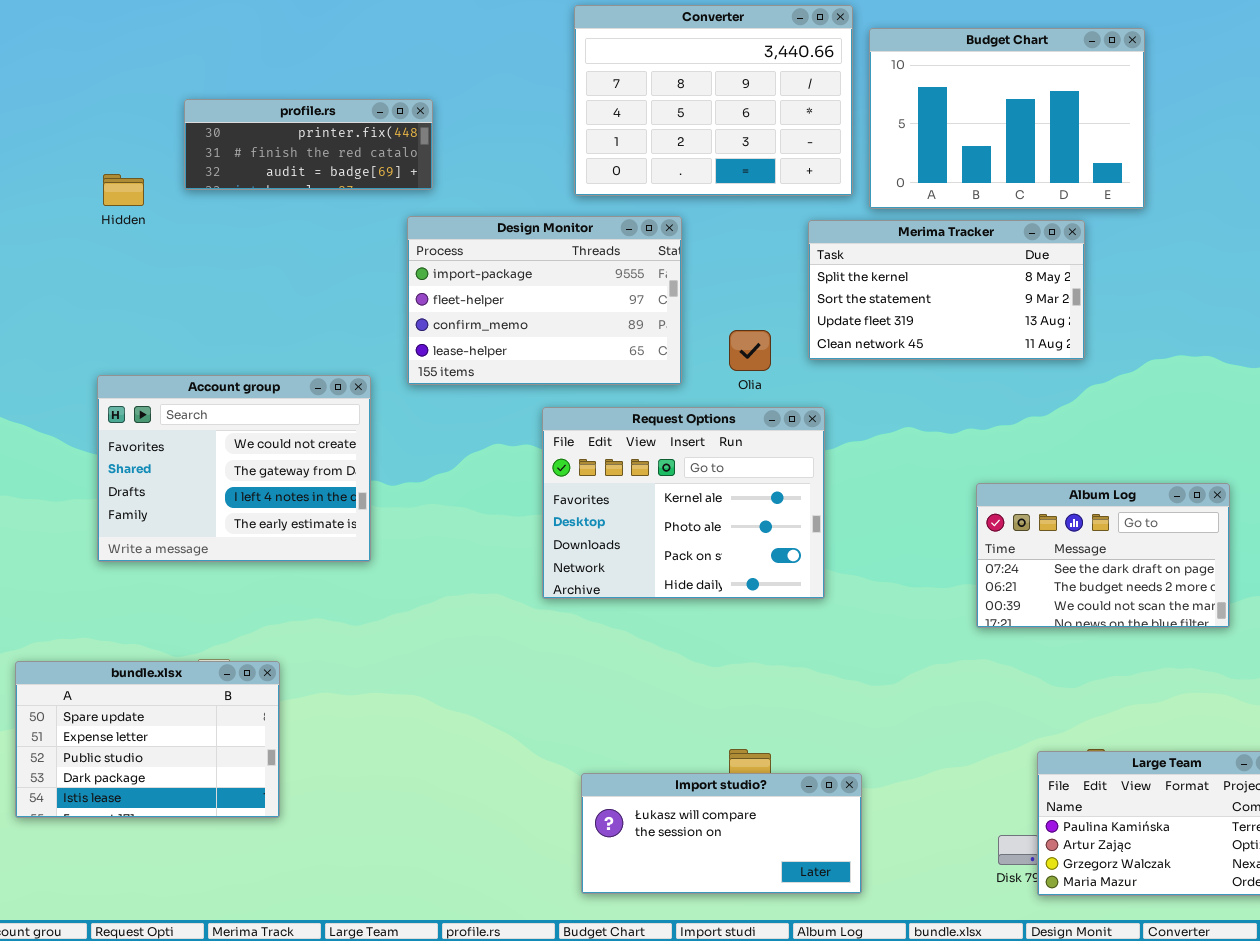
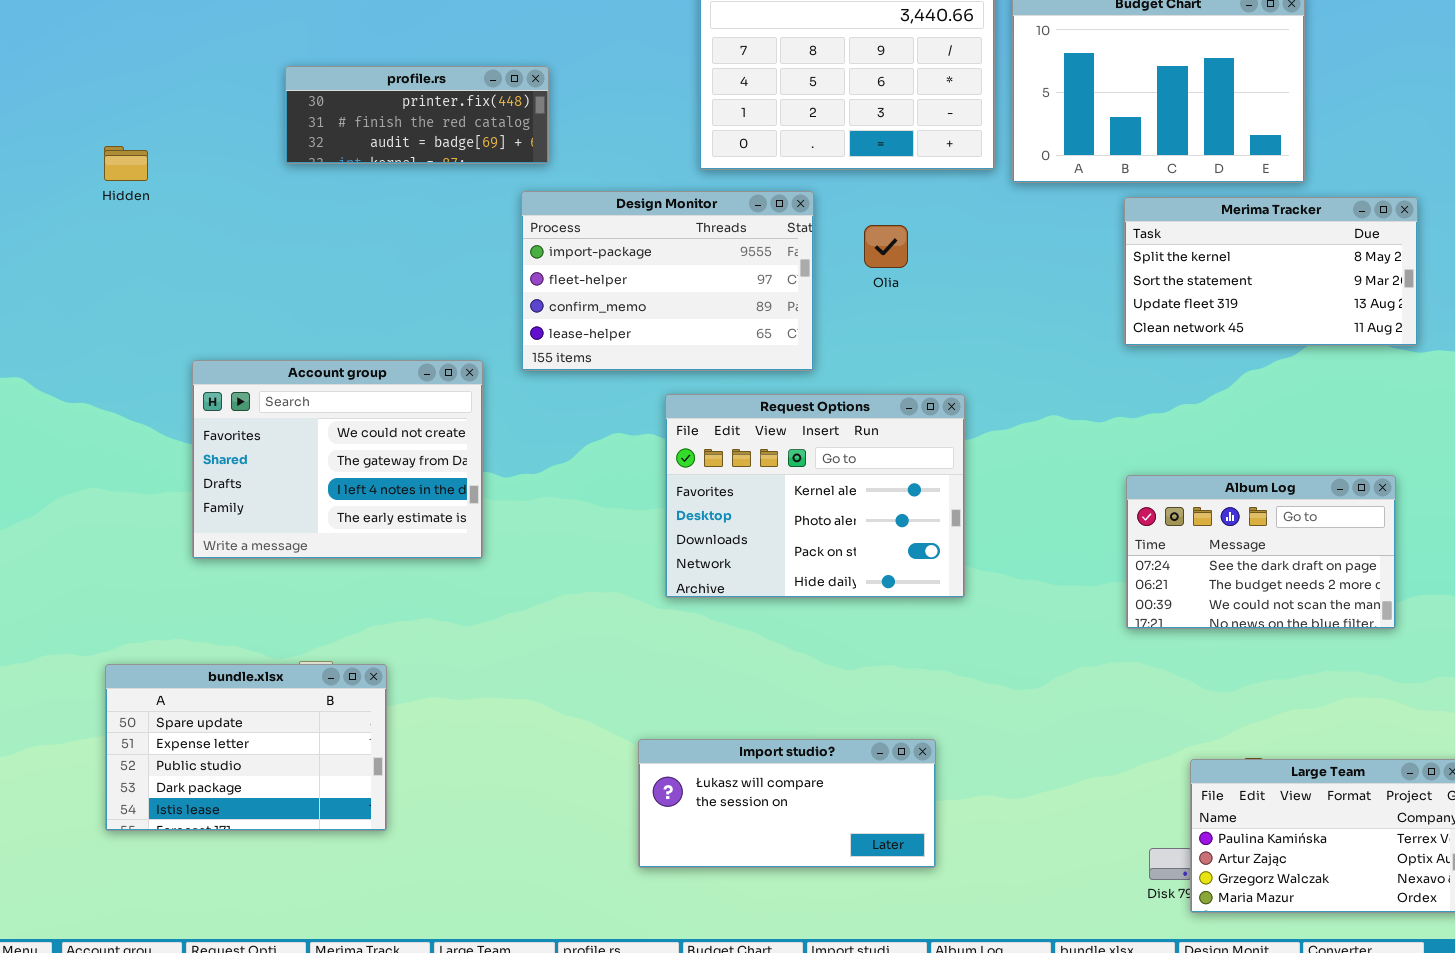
Hidden: [103,174,144,206] -> [104,146,148,181], moved
Merima Tracker: [808,220,1085,360] -> [1124,197,1418,346], moved
Olia: [729,330,771,371] -> [864,225,908,268], moved
Import studio?: [581,773,862,894] -> [638,739,936,868], moved

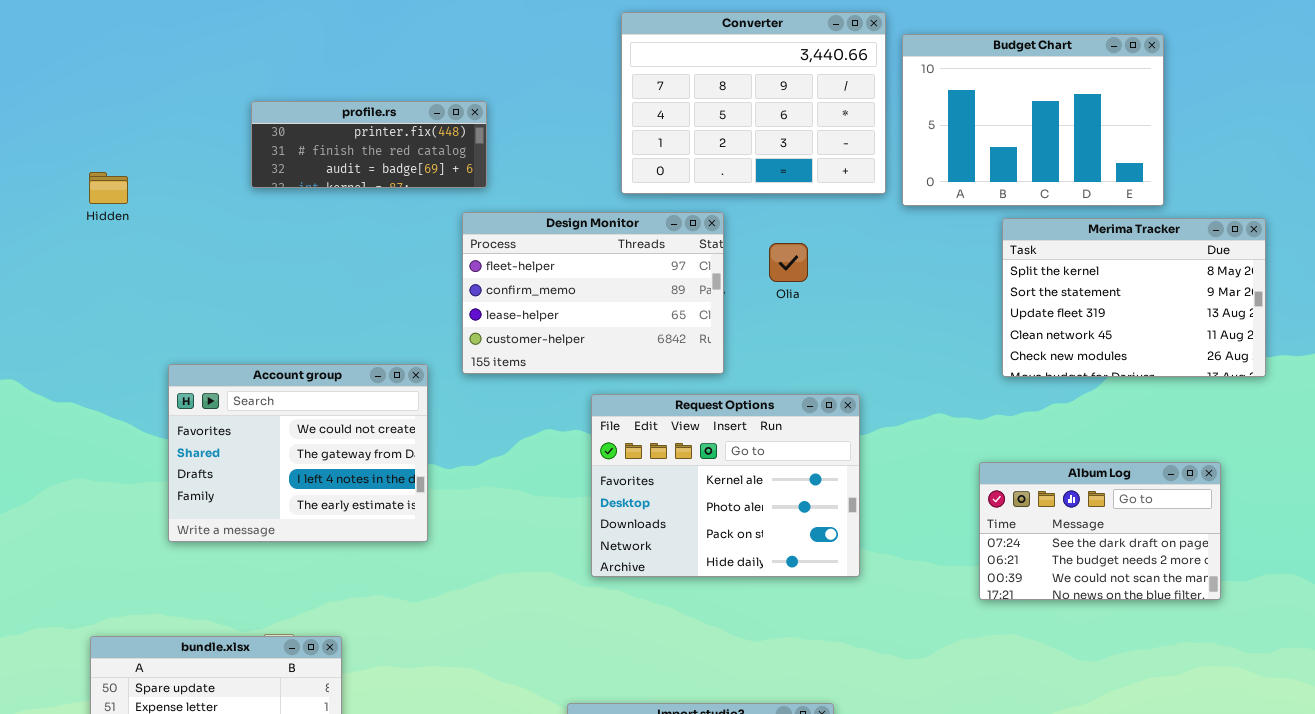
Design Monitor: [521,191,814,371] -> [462,212,724,374], scrolled down 1 row
Merima Tracker: [1124,197,1418,346] -> [1002,218,1266,377], resized
Album Log: [1126,475,1396,629] -> [979,462,1221,600], moved

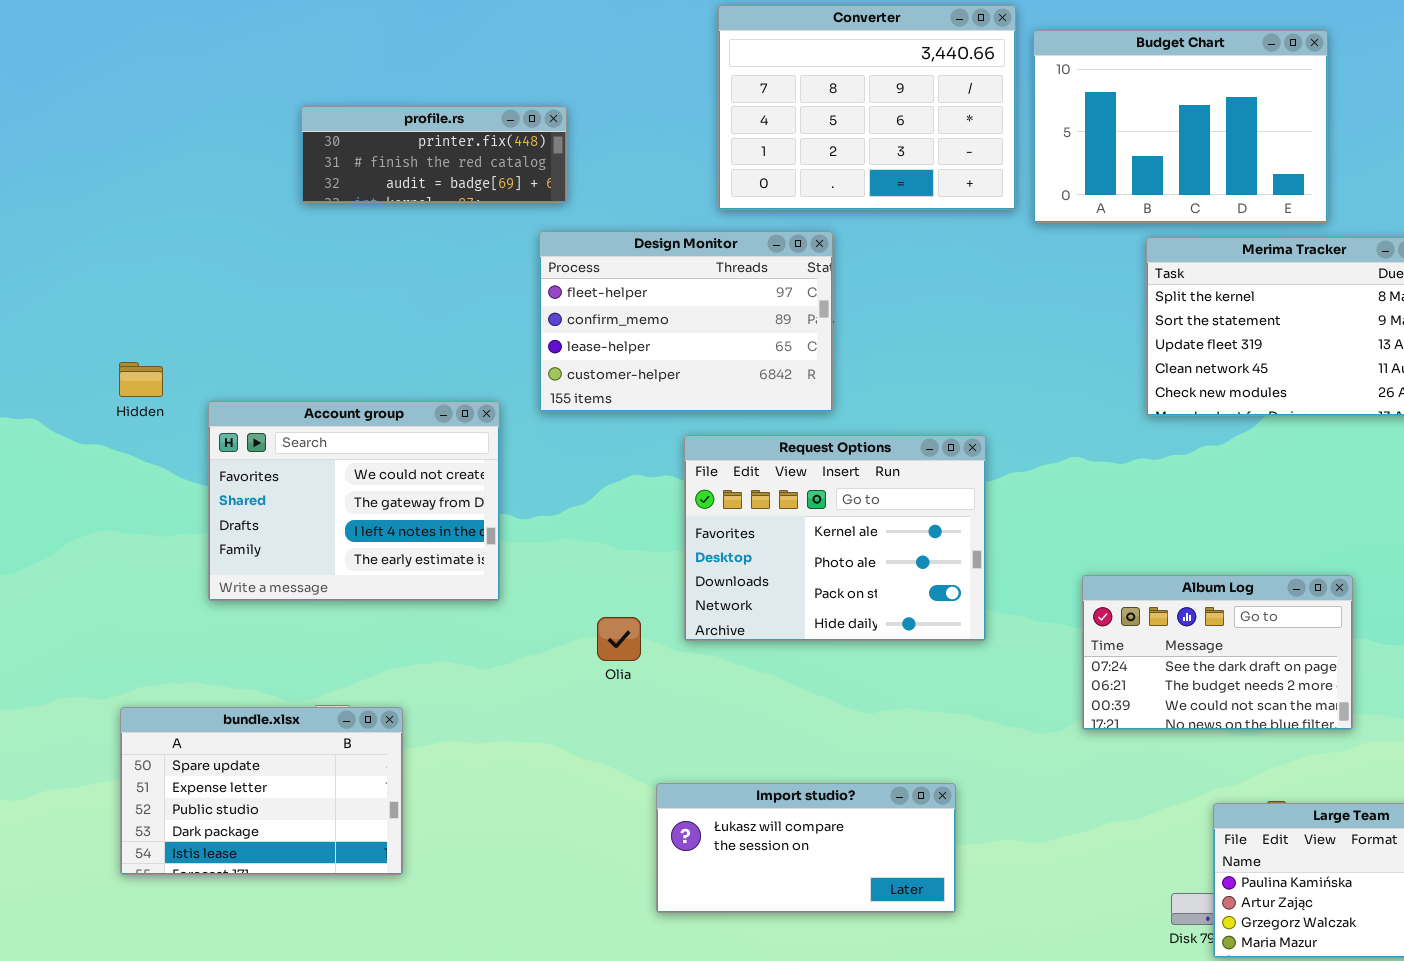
Hidden: [89,172,128,204] -> [119,362,163,397], moved
Olia: [769,243,808,282] -> [597,617,641,661], moved
Album Log: [979,462,1221,600] -> [1082,575,1353,730], moved

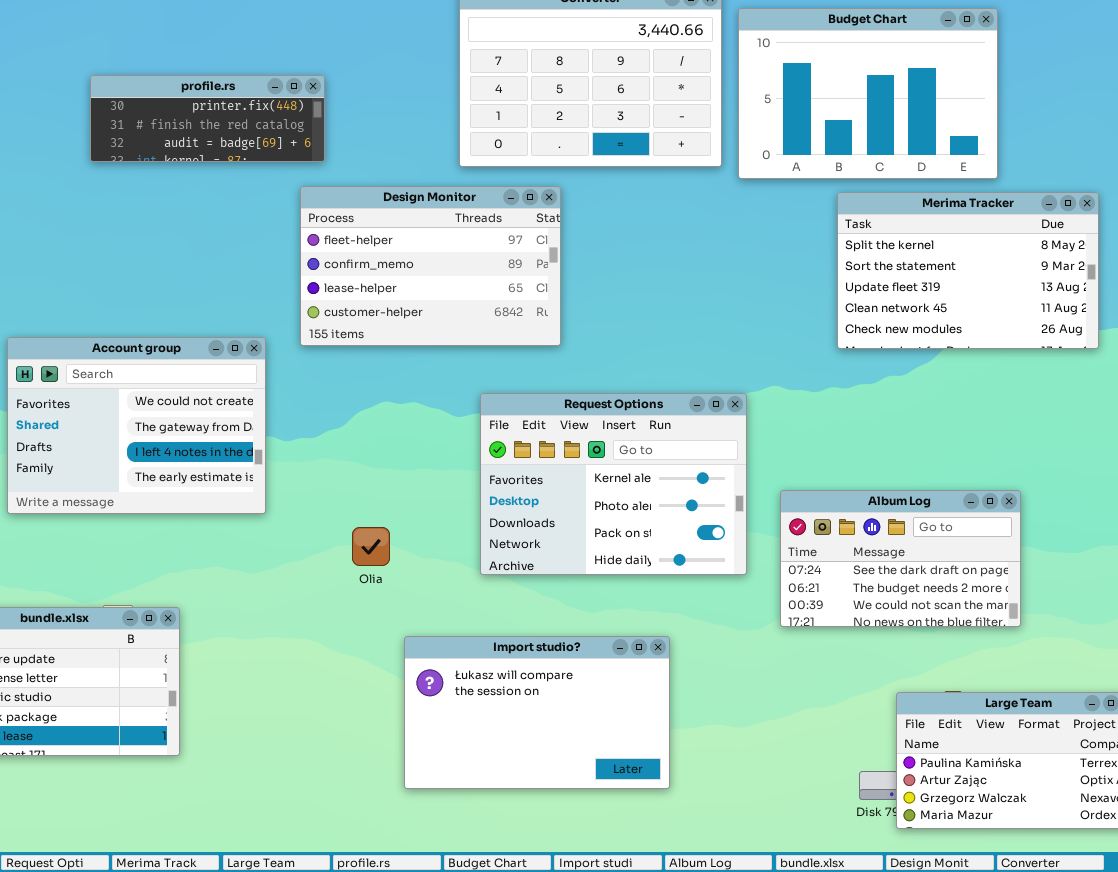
Request Options: [684,435,986,641] -> [480,393,747,575], moved
Import studio?: [656,783,956,913] -> [404,636,670,789], resized

